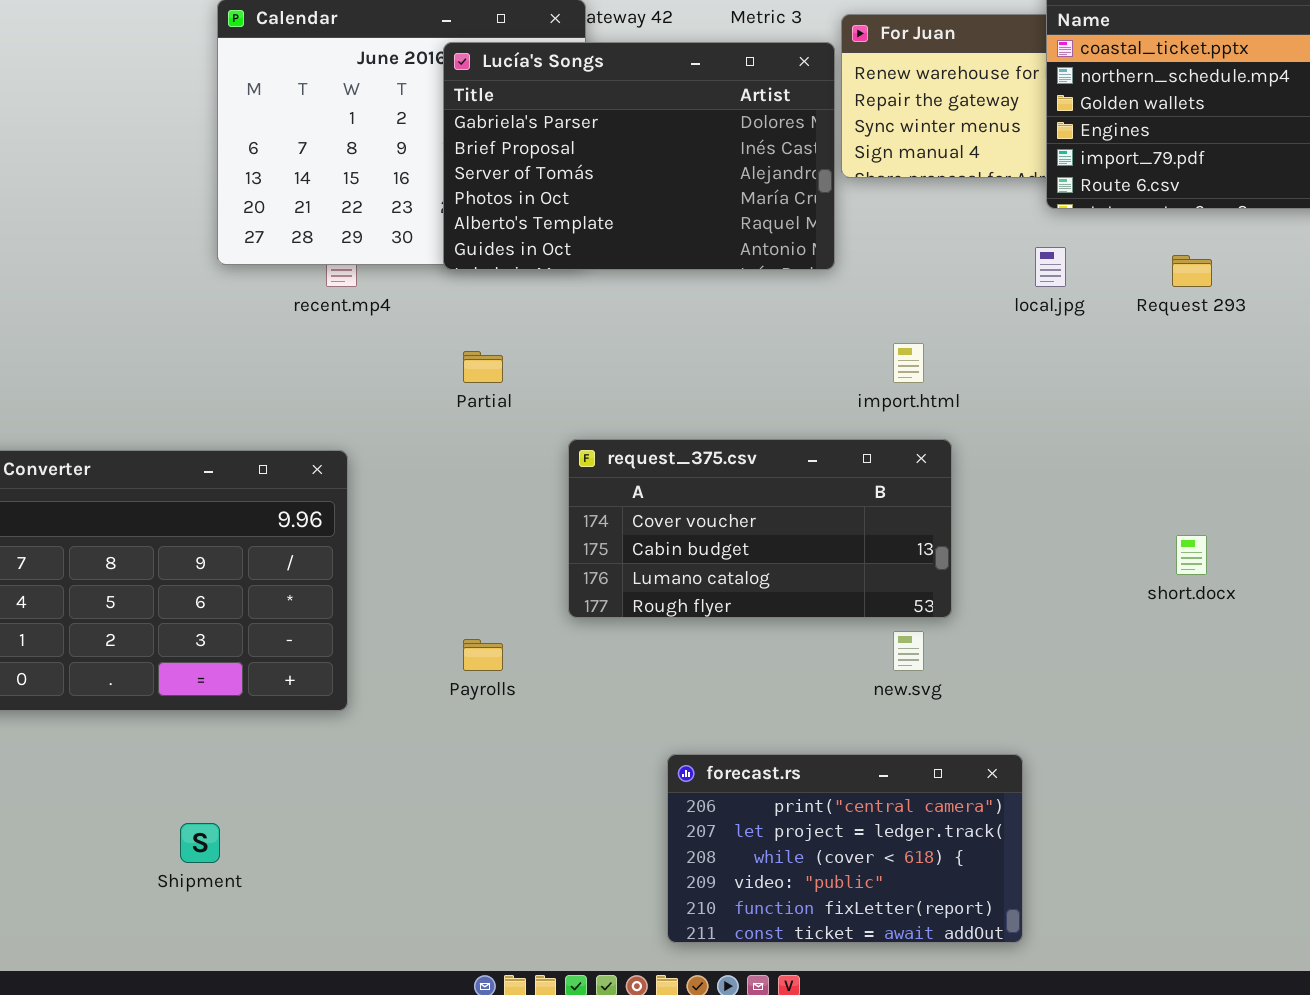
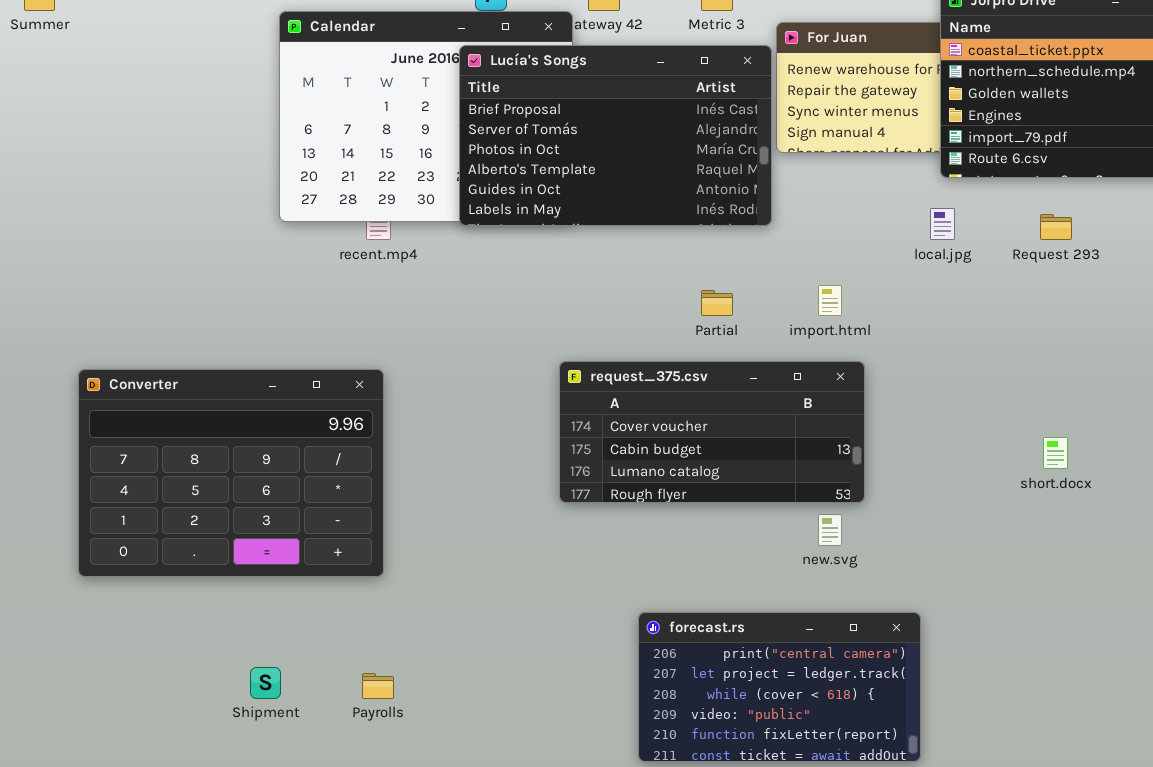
Lucía's Songs: [443,42,835,270] -> [459,45,772,226], scrolled down 1 row
Partial: [463,351,503,383] -> [701,290,733,316], moved
Payrolls: [463,639,503,671] -> [362,673,394,699], moved

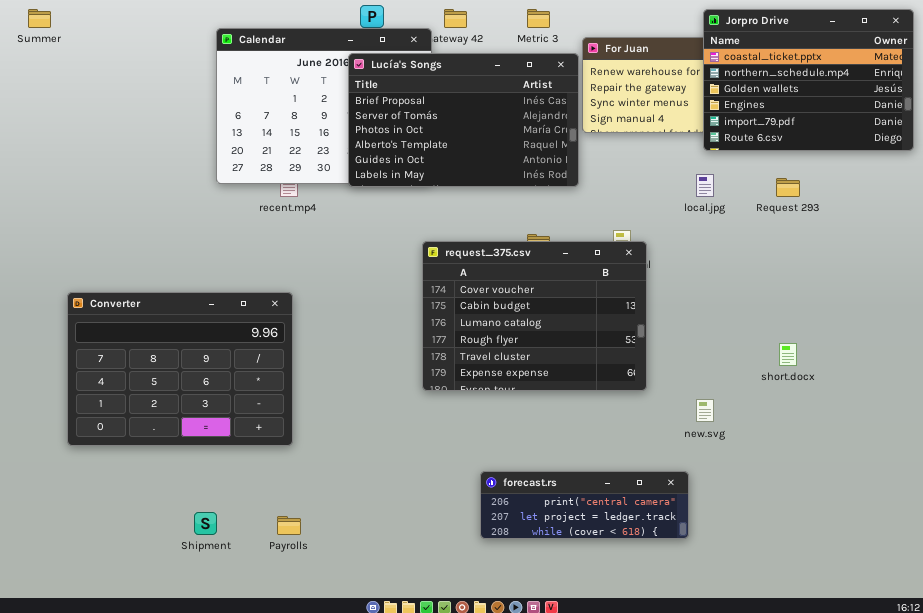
request_375.csv: [559,361,865,503] -> [422,241,647,391], resized
new.svg: [818,514,842,546] -> [696,399,714,422], moved
forecast.rs: [638,612,921,762] -> [480,471,689,539], resized

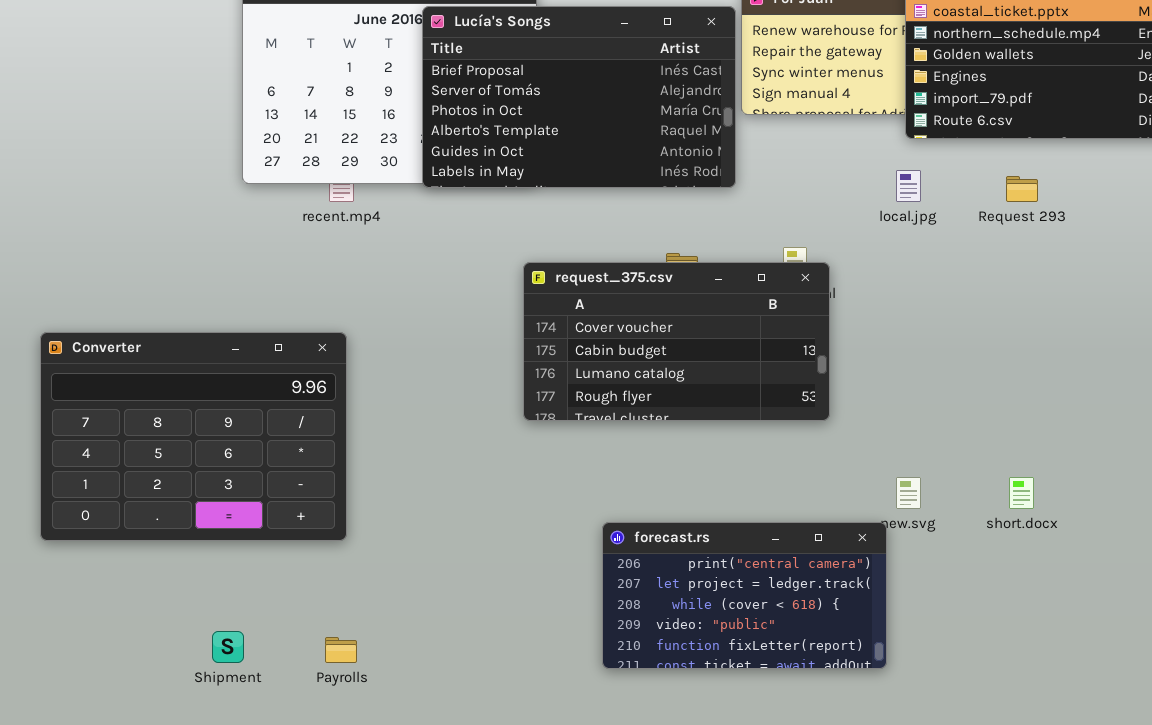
request_375.csv: [422,241,647,391] -> [523,262,830,421], resized
short.docx: [779,343,797,366] -> [1009,477,1034,509], moved
forecast.rs: [480,471,689,539] -> [602,522,887,669], resized

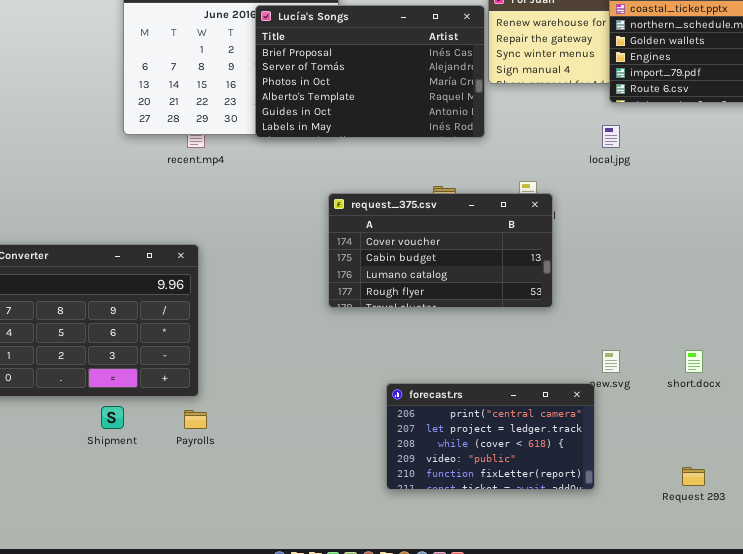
Request 293: [1006,176,1038,202] -> [682,467,705,486], moved
Shipment: [212,631,244,663] -> [101,406,124,429], moved
Payrolls: [325,637,357,663] -> [184,410,207,429], moved

